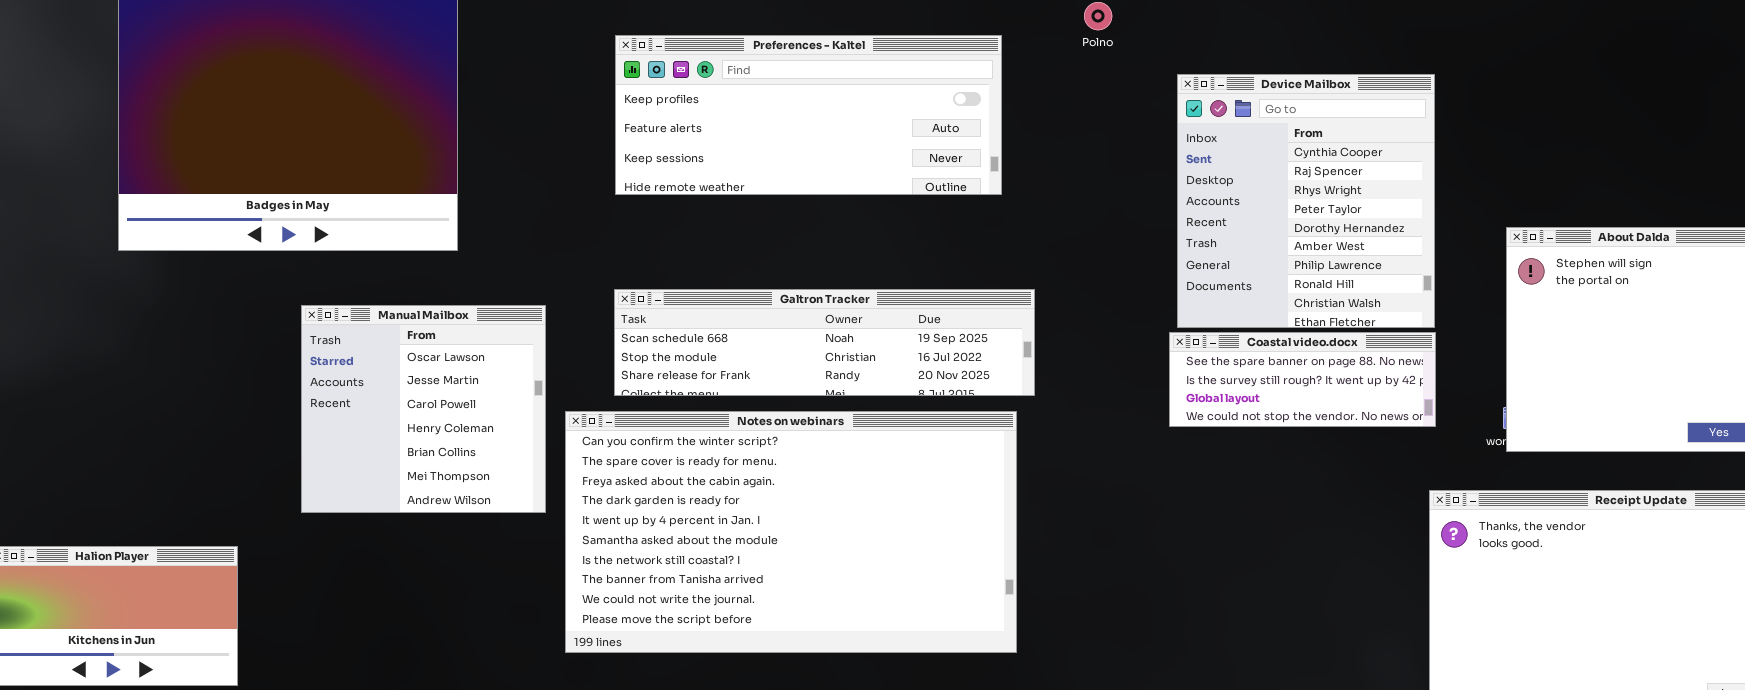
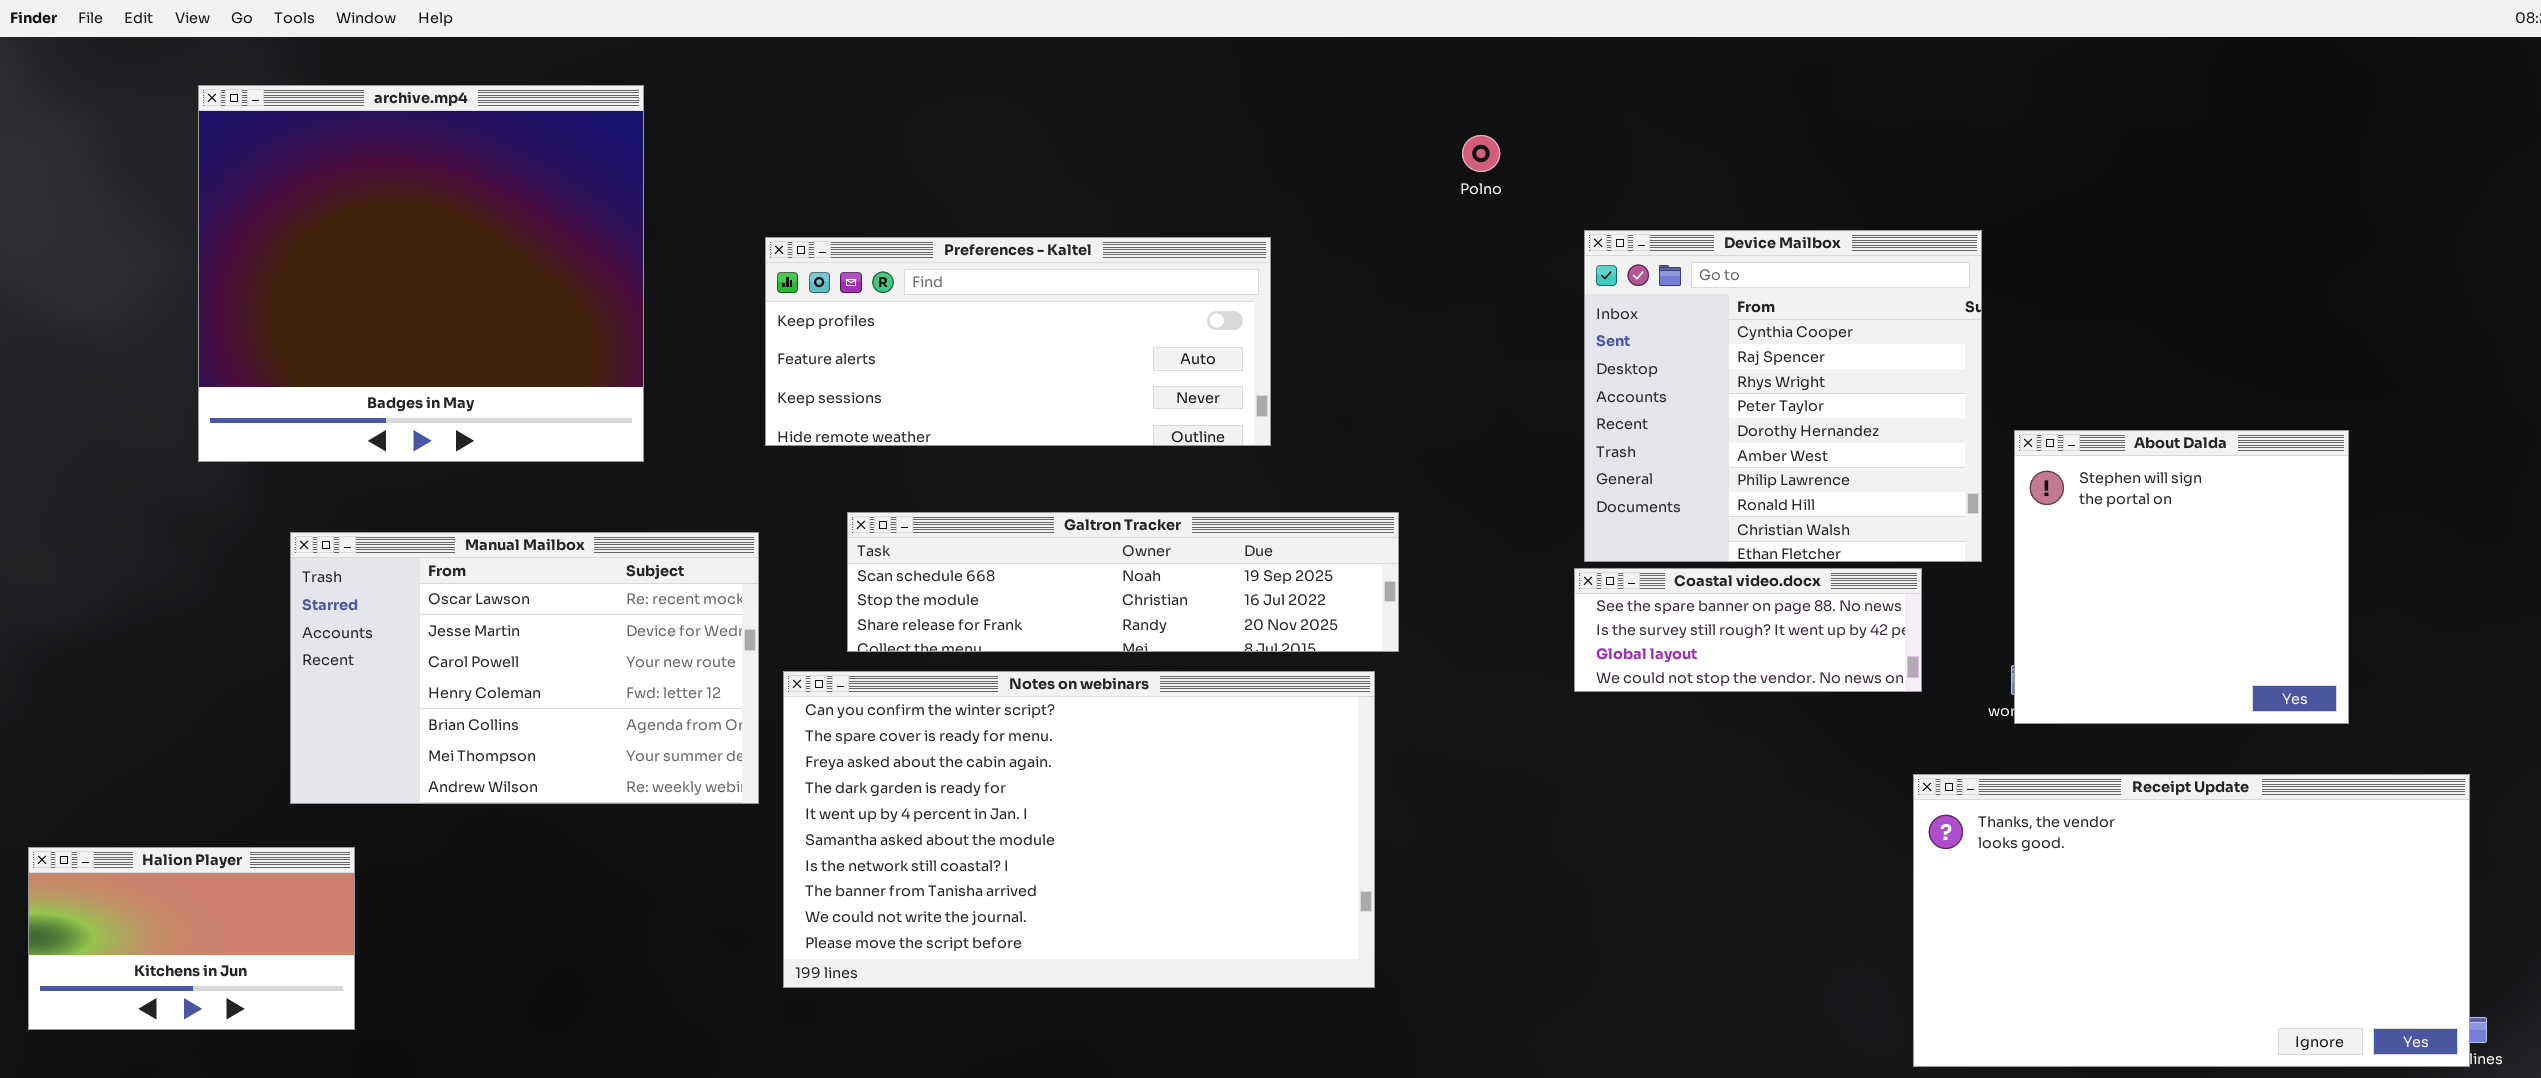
Preferences - Kaltel: [615,35,1002,195] -> [765,237,1271,446], moved
Device Mailbox: [1177,74,1435,328] -> [1584,230,1982,562], resized
Manual Mailbox: [301,305,546,513] -> [290,532,759,804], resized

